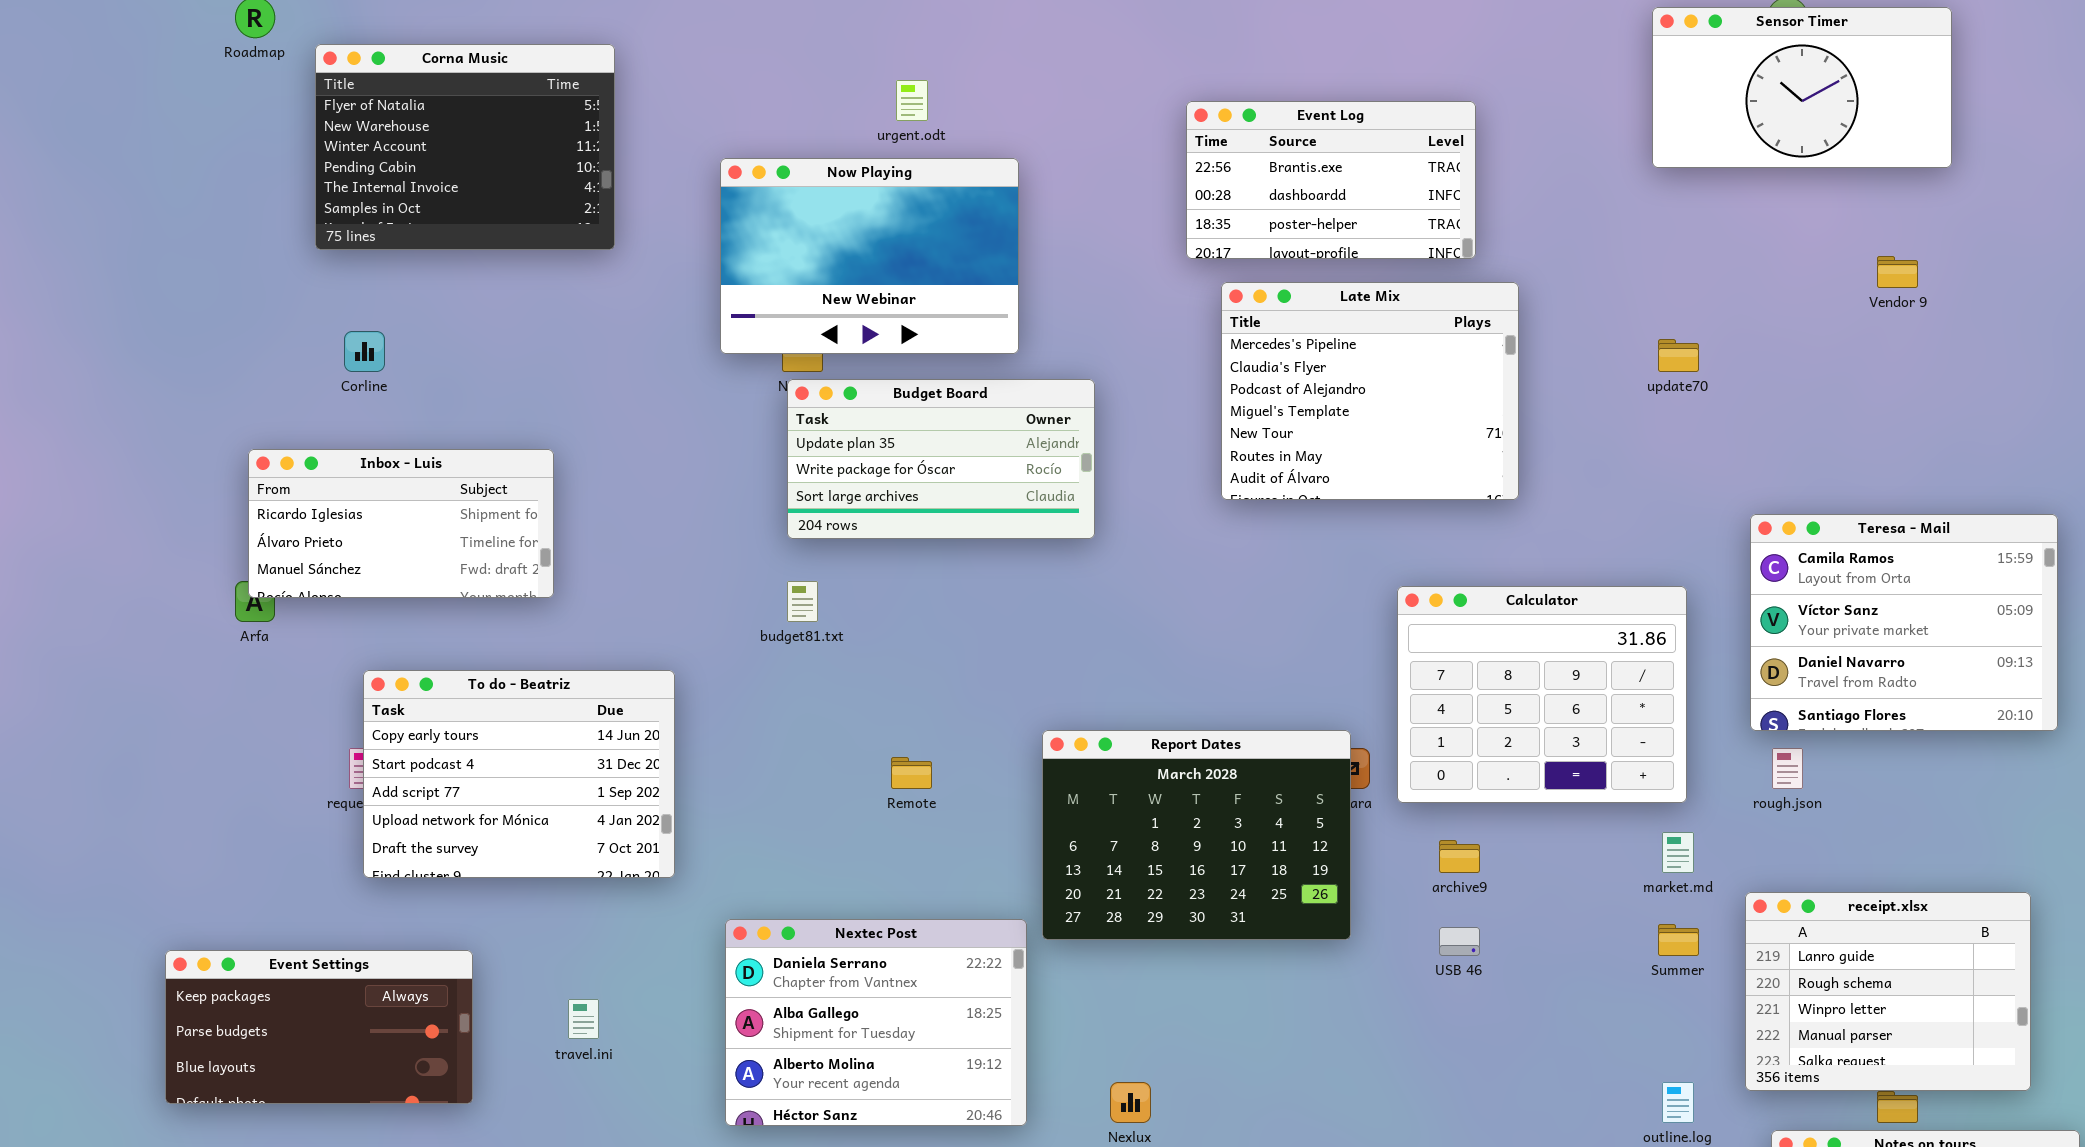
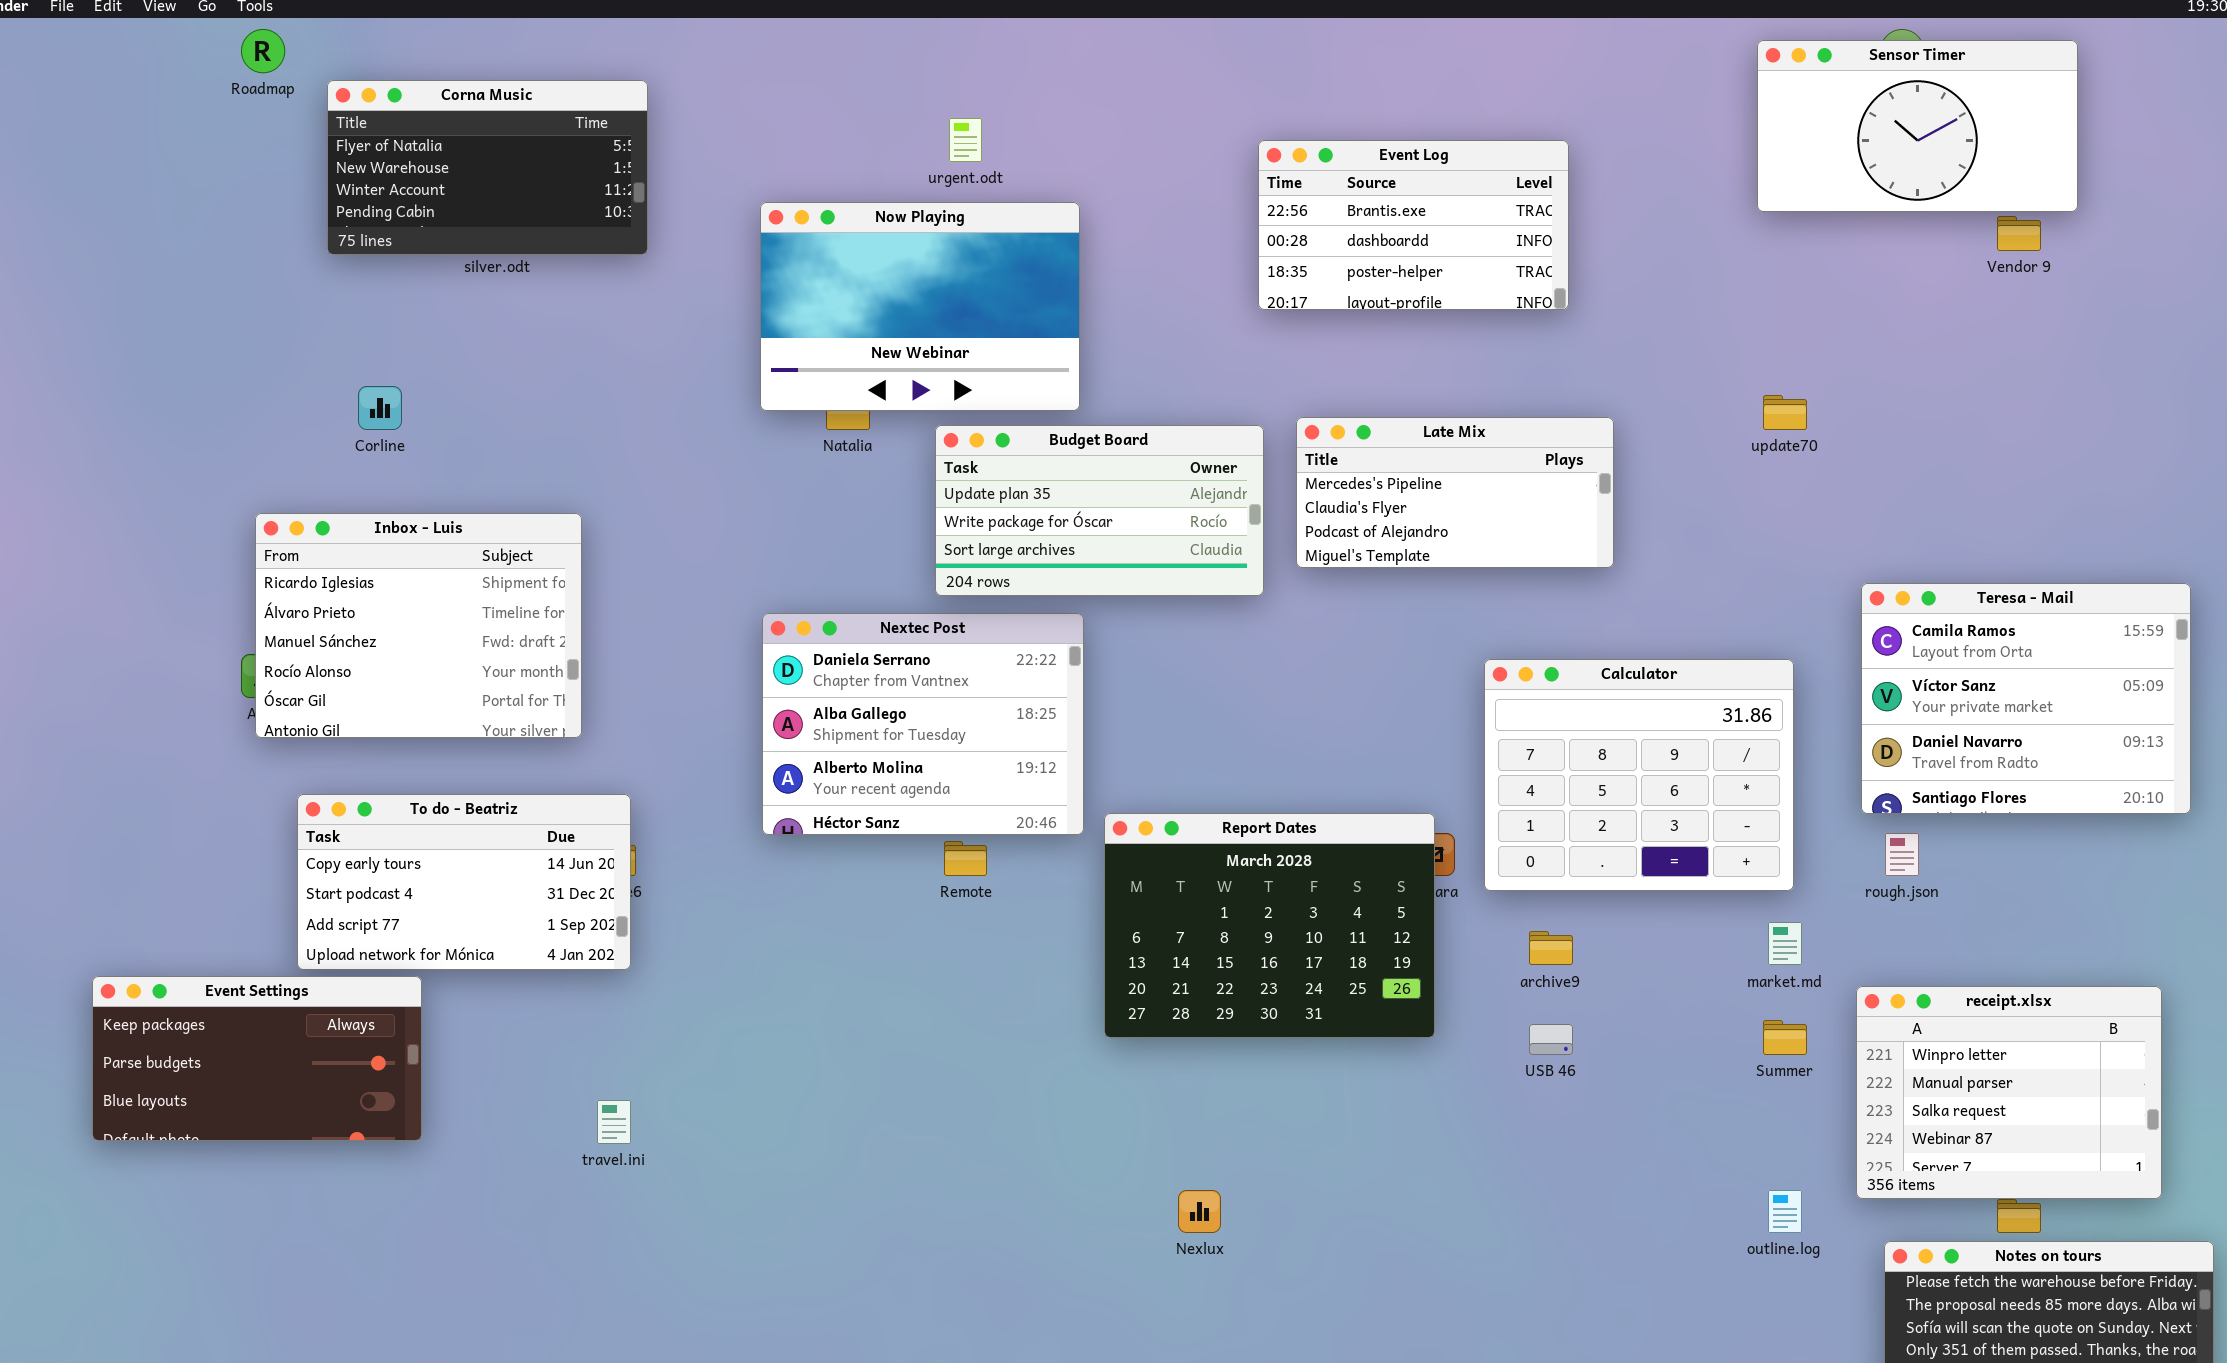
Corna Music: [315,44,615,250] -> [327,80,648,255], resized
Vendor 9: [1877,256,1918,288] -> [1997,216,2041,251], moved
Late Mix: [1221,282,1519,500] -> [1296,417,1614,568], resized
Budget Board: [787,379,1095,539] -> [935,425,1264,596], moved
Inbox - Luis: [248,449,554,598] -> [255,513,582,738], resized
To do - Beatriz: [363,670,675,878] -> [297,794,631,970], moved, resized
receipt.xlsx: [1745,892,2031,1091] -> [1856,986,2162,1199], scrolled down 2 rows
Nextec Post: [725,919,1027,1126] -> [762,613,1084,835], moved
Event Settings: [165,950,473,1104] -> [92,976,422,1141], moved

